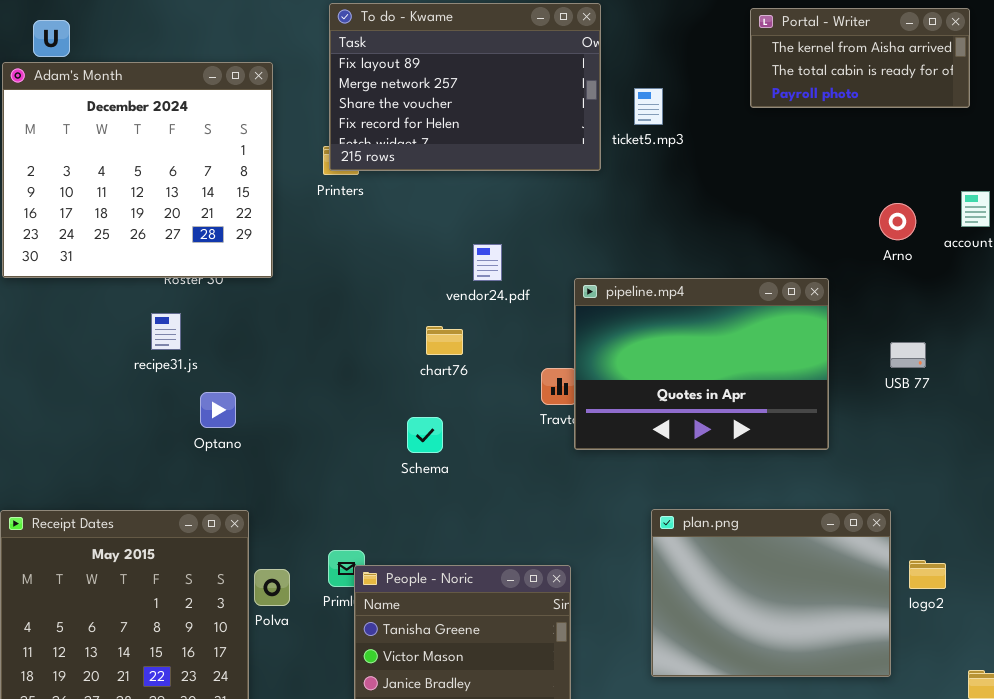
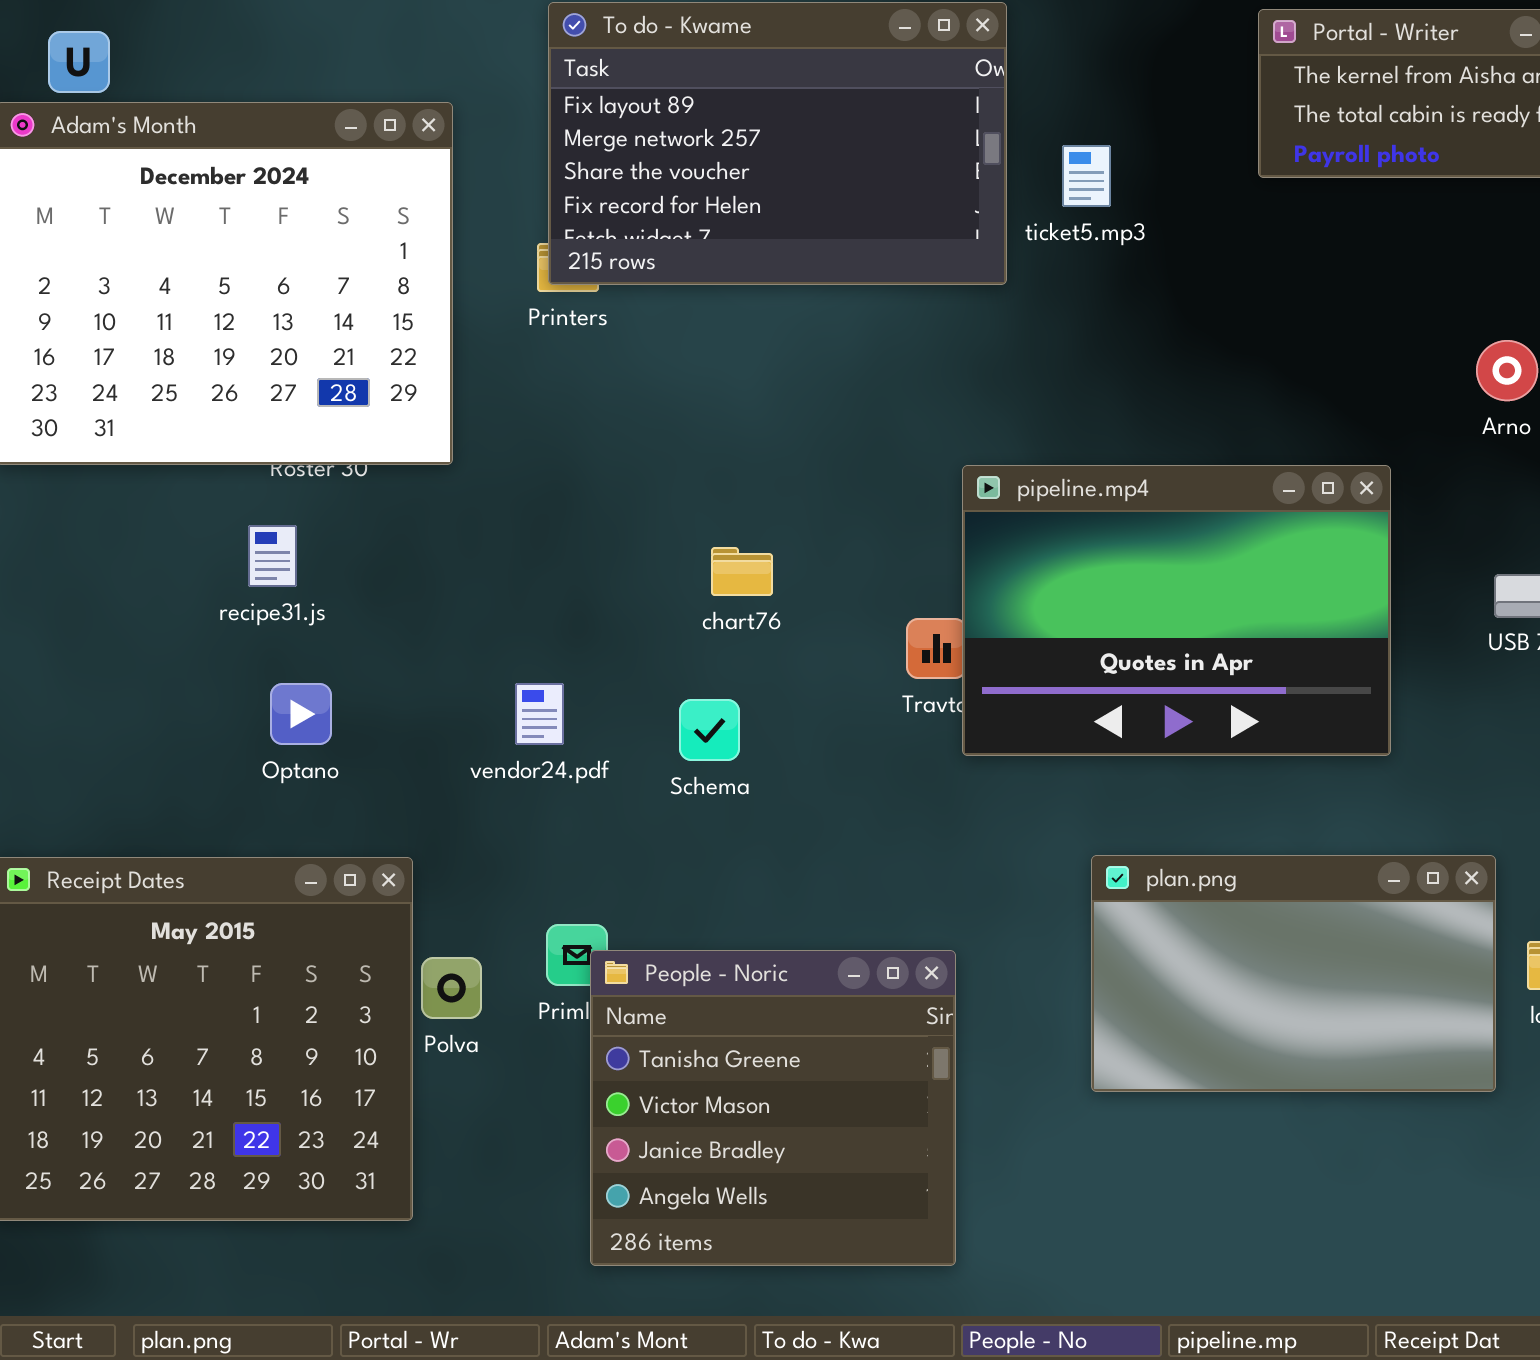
vendor24.pdf: [473,244,502,281] -> [515,683,564,745], moved
Optano: [200,392,236,428] -> [270,683,332,745], moved
plan.png: [651,509,891,677] -> [1091,855,1496,1092], resized

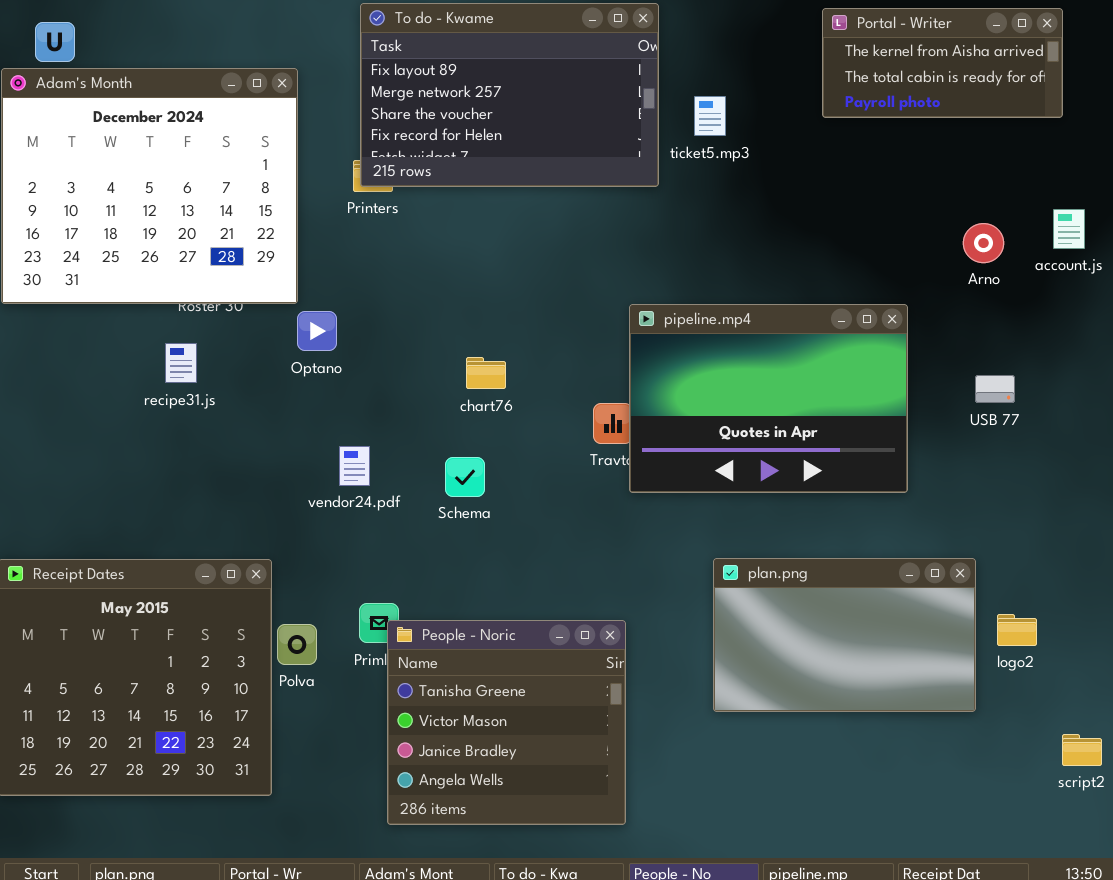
Optano: [270,683,332,745] -> [297,311,337,351], moved

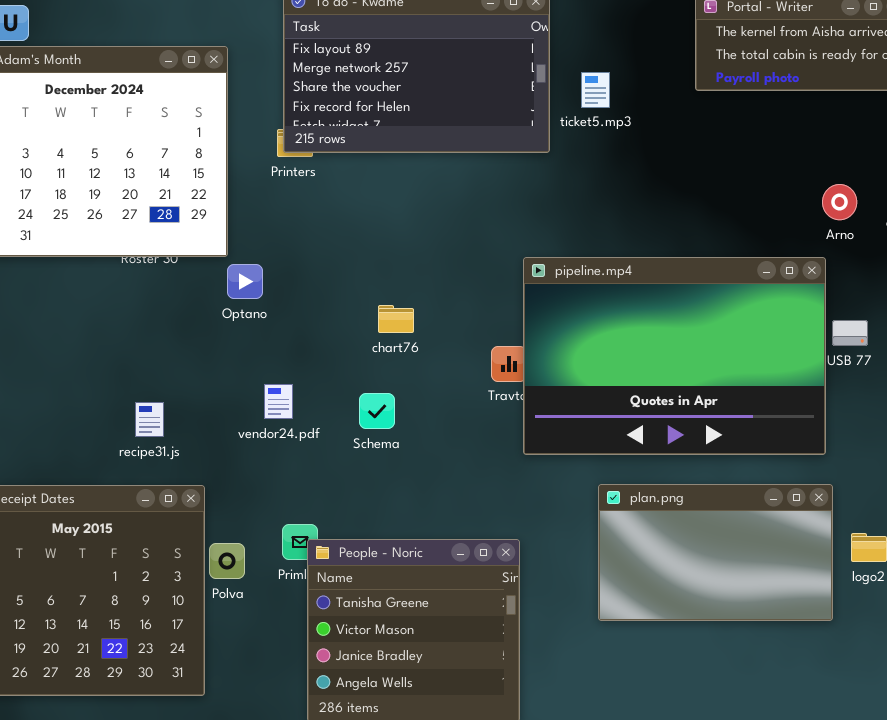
pipeline.mp4: [629,304,908,493] -> [523,257,826,455], resized
recipe31.js: [165,343,197,383] -> [135,402,164,437], moved

